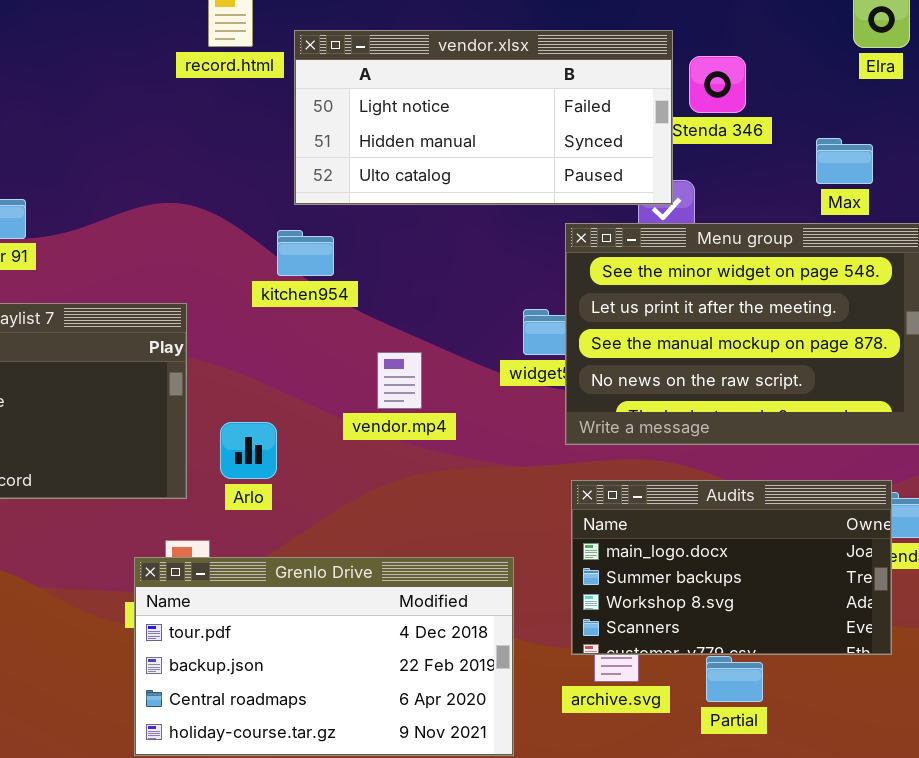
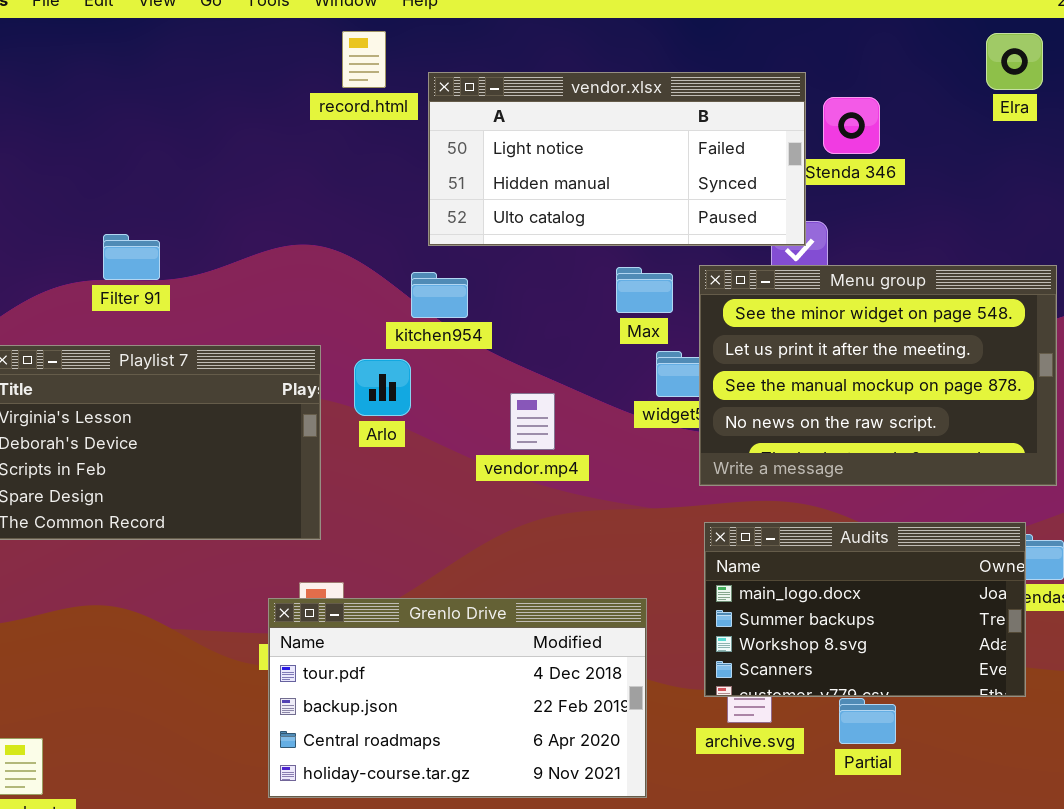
Max: [816,138,873,184] -> [616,267,673,313], moved
Arlo: [220,422,277,479] -> [354,359,411,416], moved

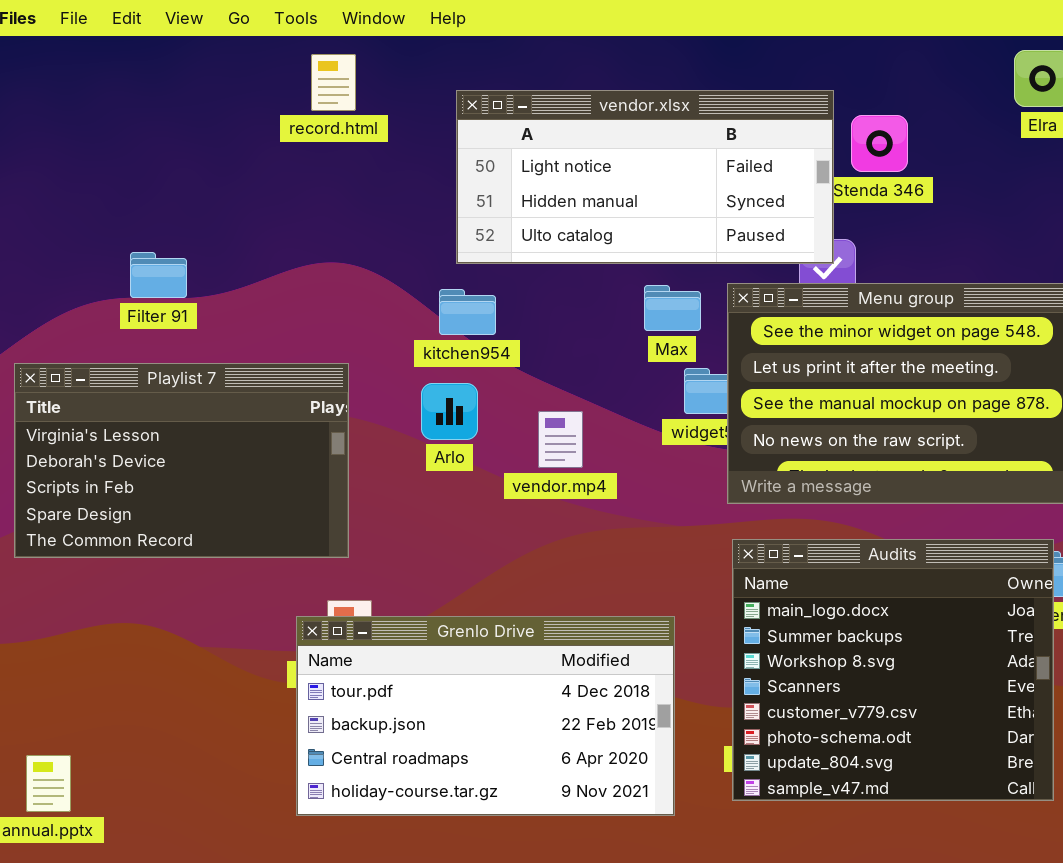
record.html: [342,31,386,88] -> [311,54,356,111], moved
Arlo: [354,359,411,416] -> [421,383,478,440], moved
Audits: [704,522,1026,697] -> [732,539,1054,801], resized

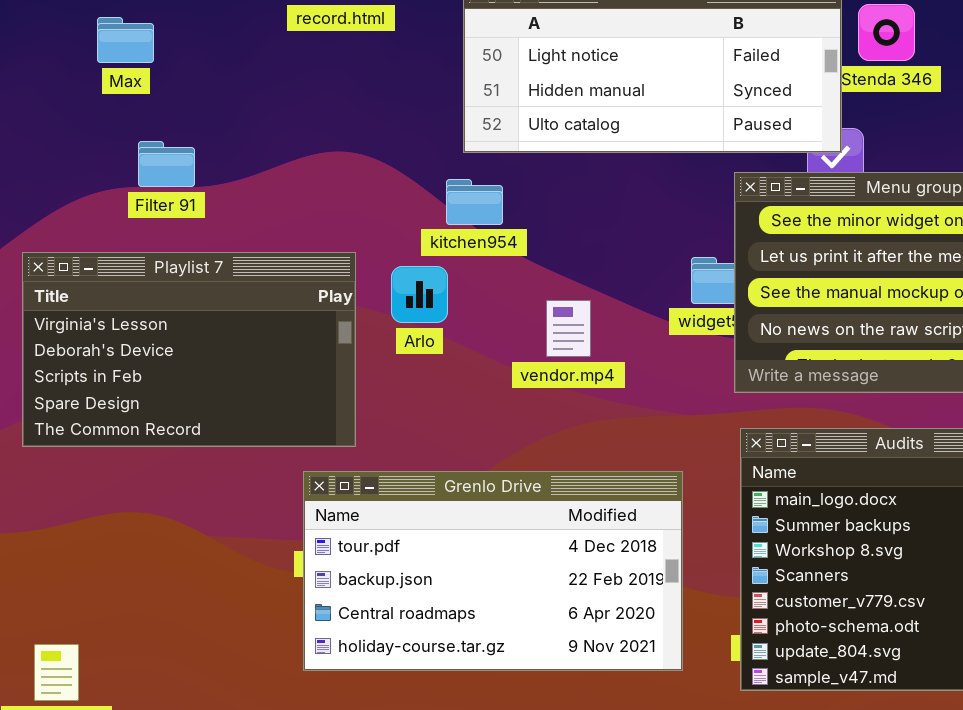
Max: [644,285,701,331] -> [97,17,154,63], moved
Arlo: [421,383,478,440] -> [391,266,448,323], moved
Grenlo Drive: [296,616,675,816] -> [303,471,683,671], moved

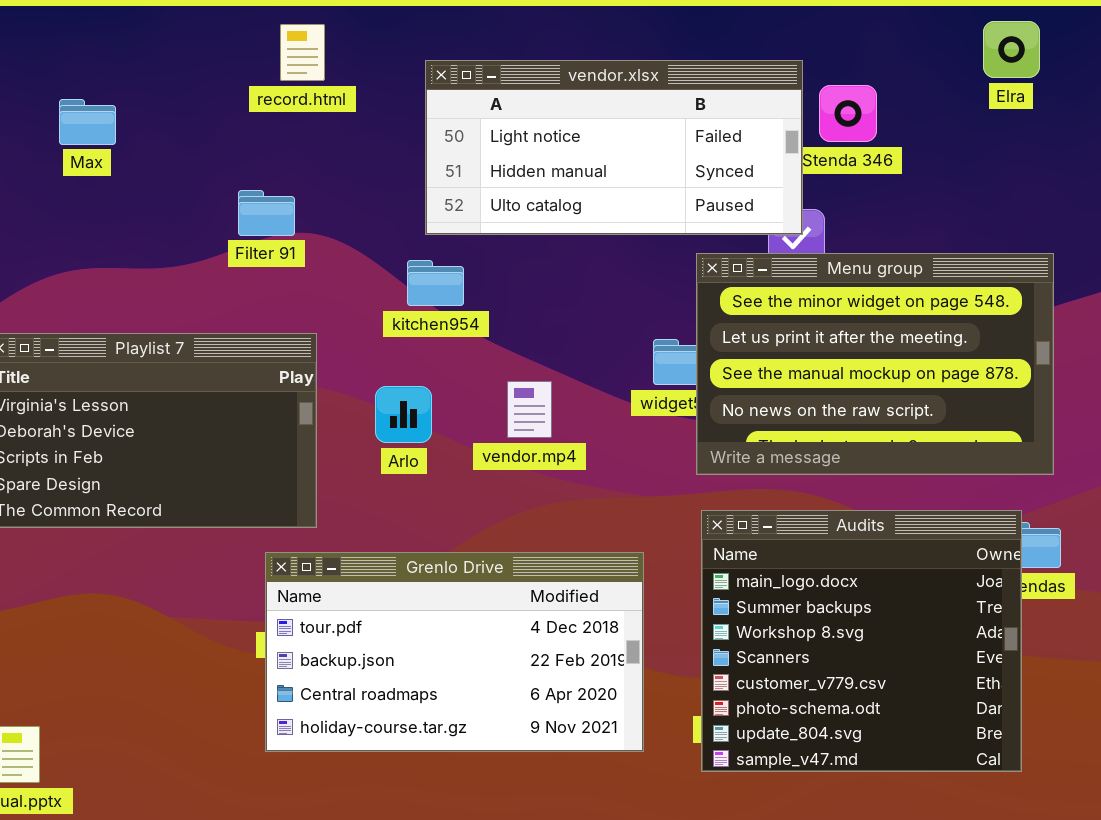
Filter 91: [138,141,195,187] -> [238,190,295,236], moved
Arlo: [391,266,448,323] -> [375,386,432,443], moved

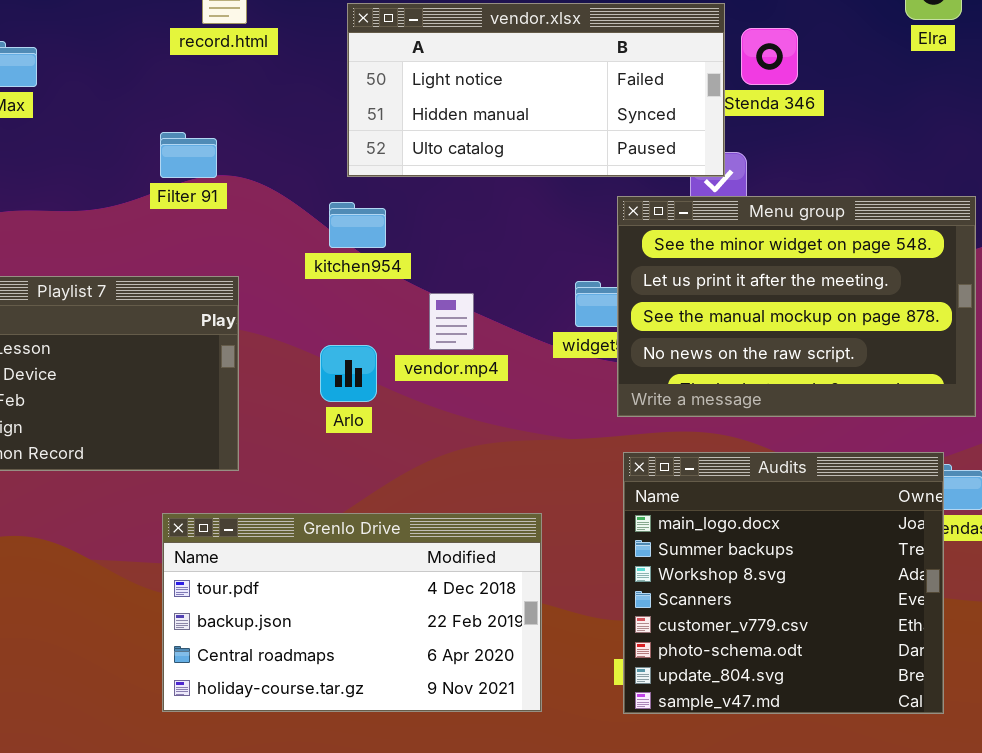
vendor.mp4: [507,381,552,438] -> [429,293,474,350], moved
Arlo: [375,386,432,443] -> [320,345,377,402], moved
Grenlo Drive: [265,552,644,752] -> [162,513,542,712], moved

